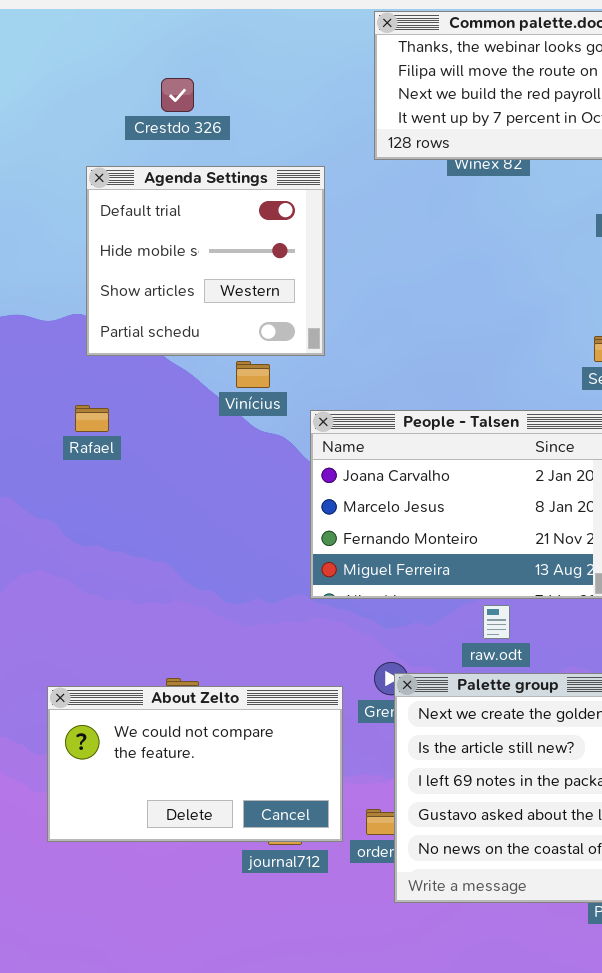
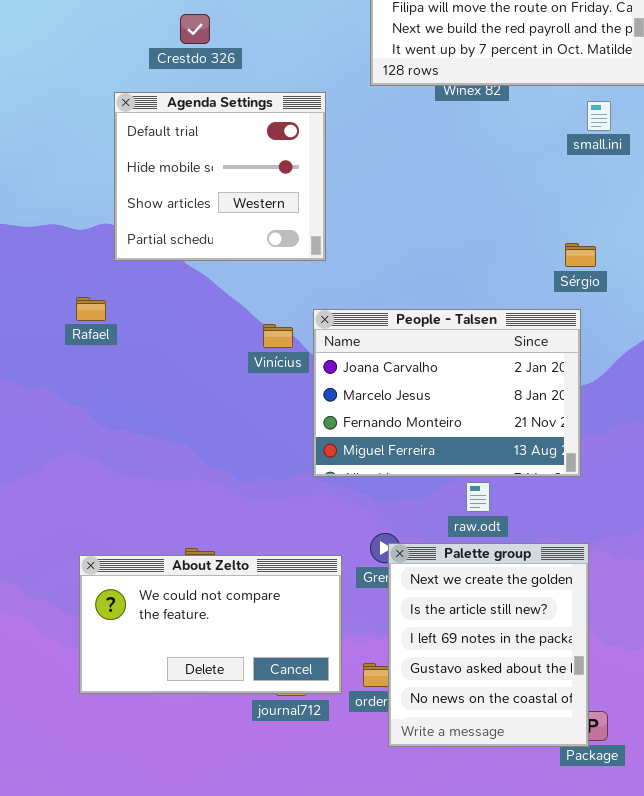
Vinícius: [236,361,270,388] -> [263,324,293,348], moved
Rafael: [75,405,109,432] -> [76,297,106,321], moved

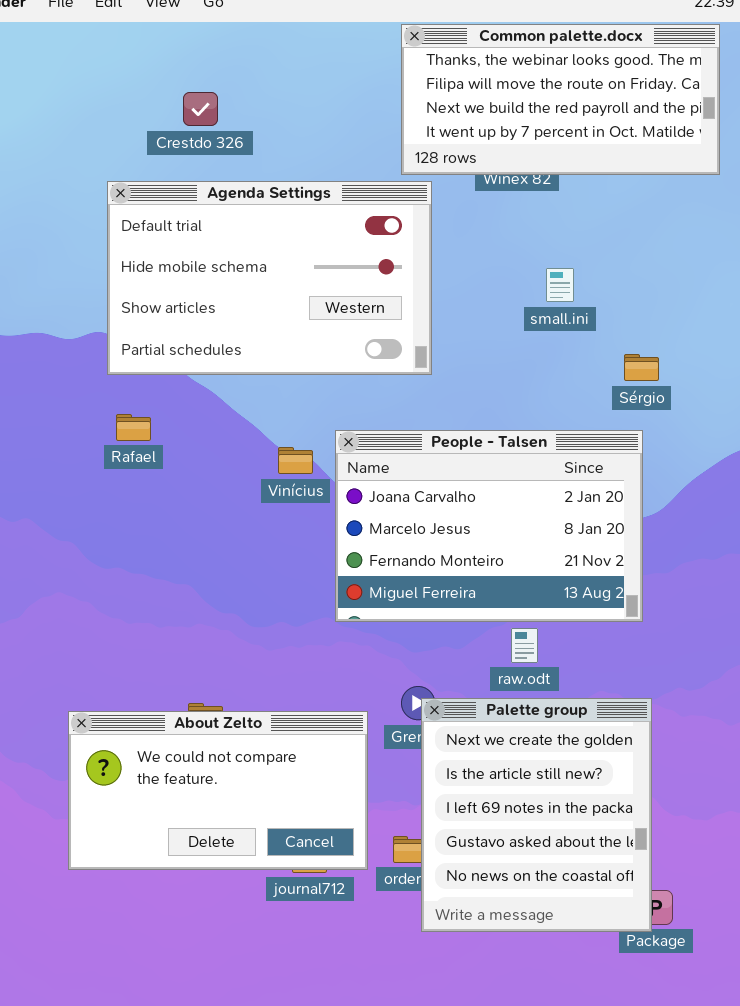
Agenda Settings: [114,92,326,261] -> [107,181,432,375], resized
small.ini: [587,101,611,131] -> [546,268,574,302], moved
Rafael: [76,297,106,321] -> [116,414,151,441], moved

